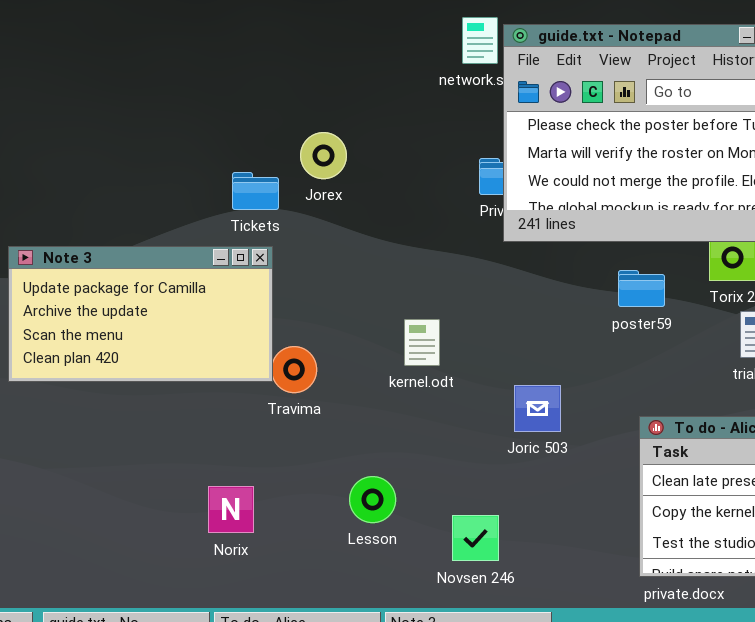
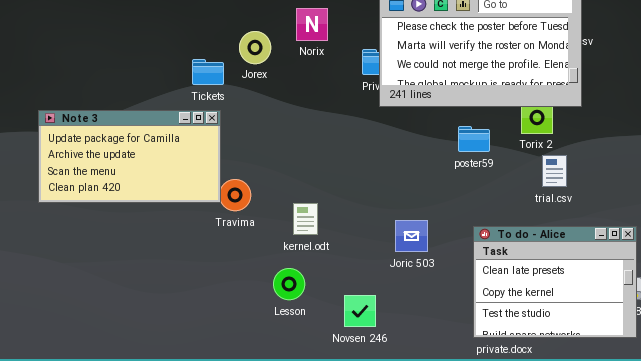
kernel.odt: [404,319,440,366] -> [293,203,318,235], moved
Joric 503: [514,385,561,432] -> [395,220,428,252], moved
Norix: [208,486,254,533] -> [296,8,328,41], moved

